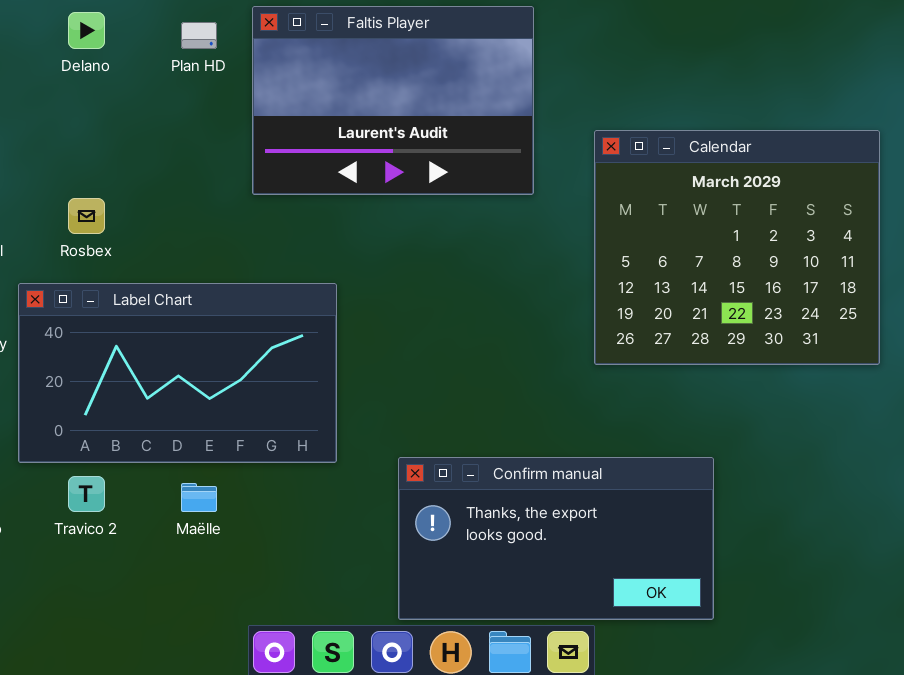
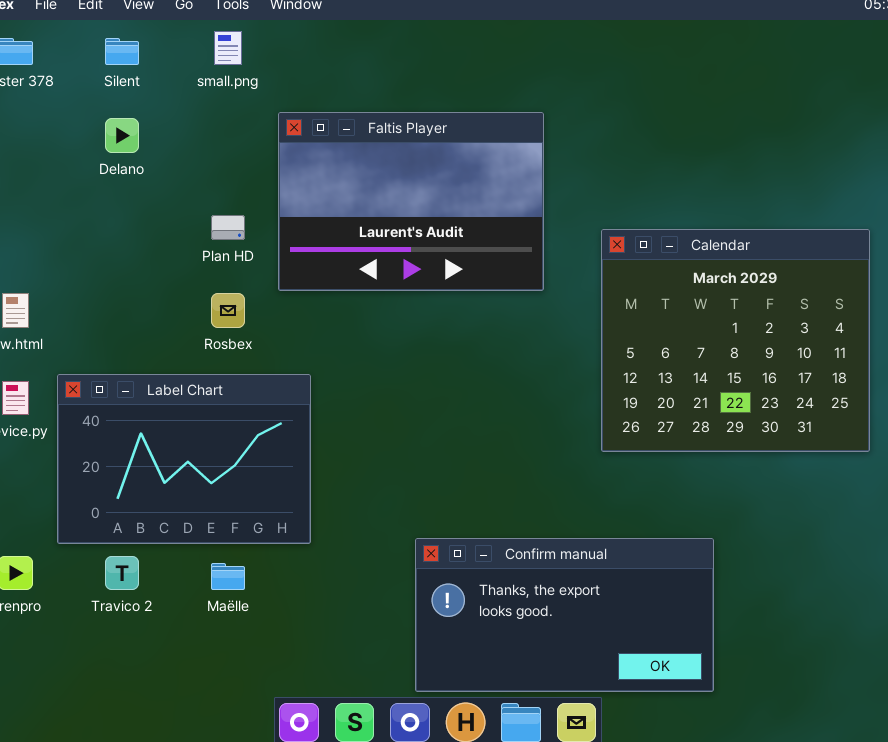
Plan HD: [181,22,217,49] -> [211,215,245,240], moved
Rosbex: [68,198,105,234] -> [211,293,245,328], moved
Label Chart: [18,283,337,463] -> [57,374,311,544], resized

